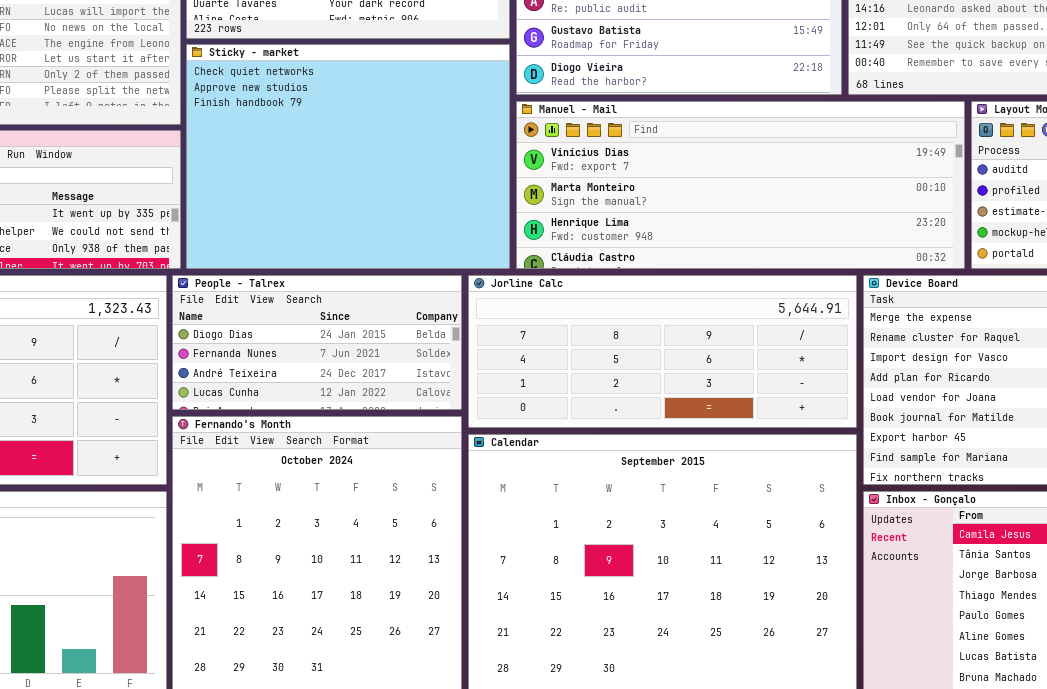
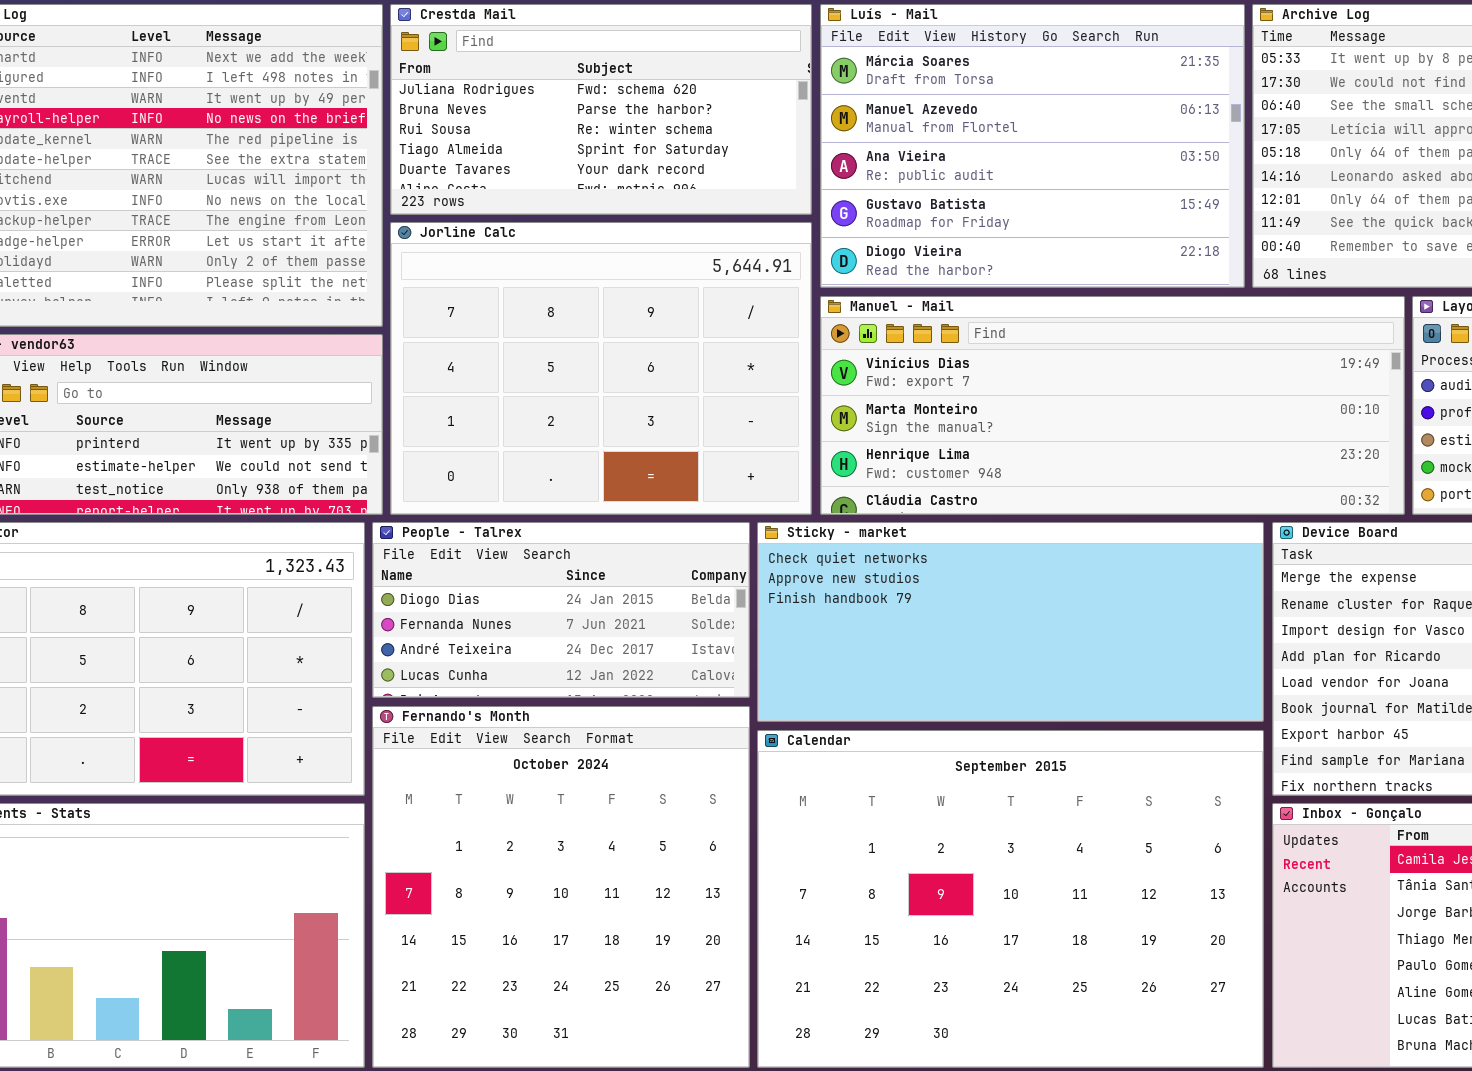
Sticky - market: [186,44,510,269] -> [757,522,1264,722], moved, resized
Jorline Calc: [468,275,857,428] -> [390,222,812,515], moved, resized

